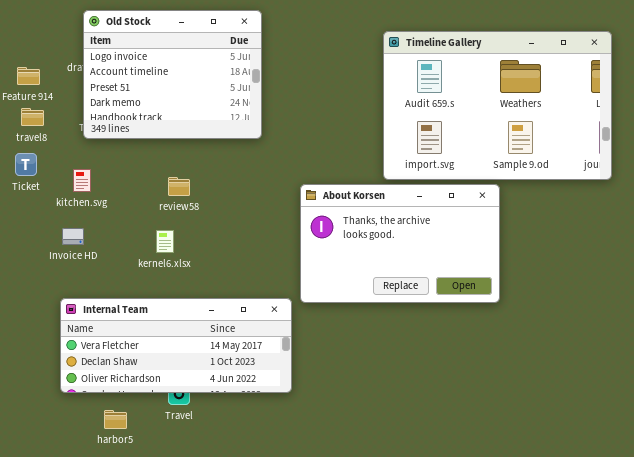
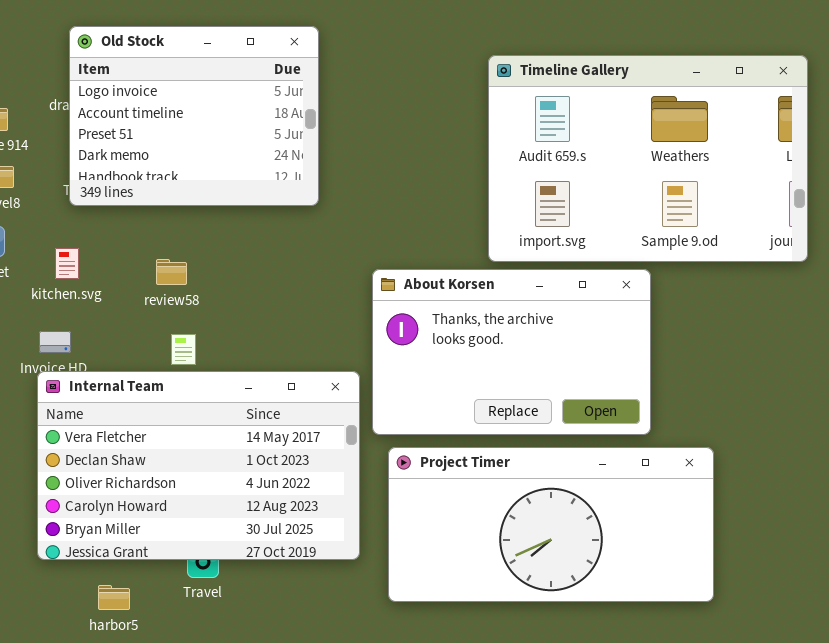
review58: [168,177,190,196] -> [156,259,187,285], moved
Internal Team: [60,298,292,393] -> [37,371,360,560], resized
Project Timer: none -> [388,447,714,602], opened

